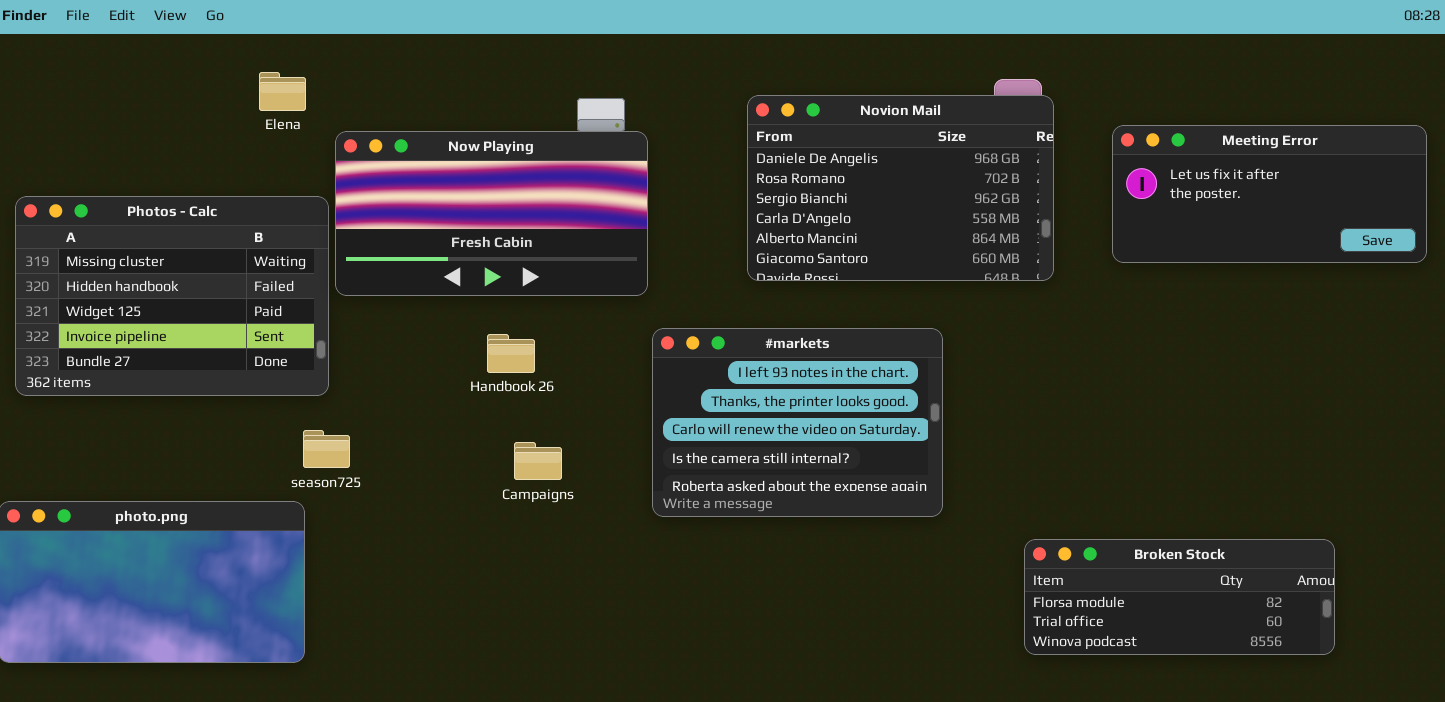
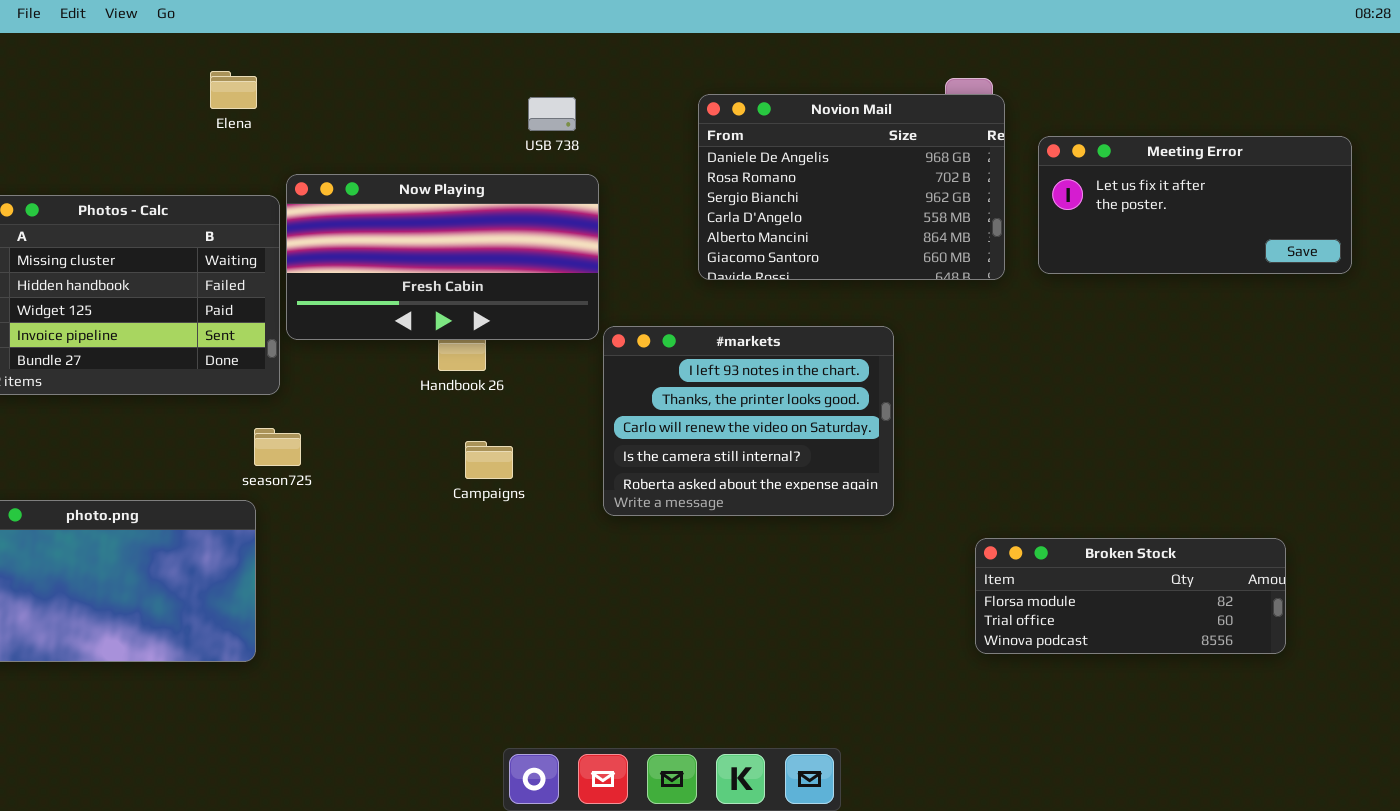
Meeting Error: [1112,125,1427,263] -> [1038,136,1352,274], moved
Now Playing: [335,131,648,296] -> [286,174,599,340], moved

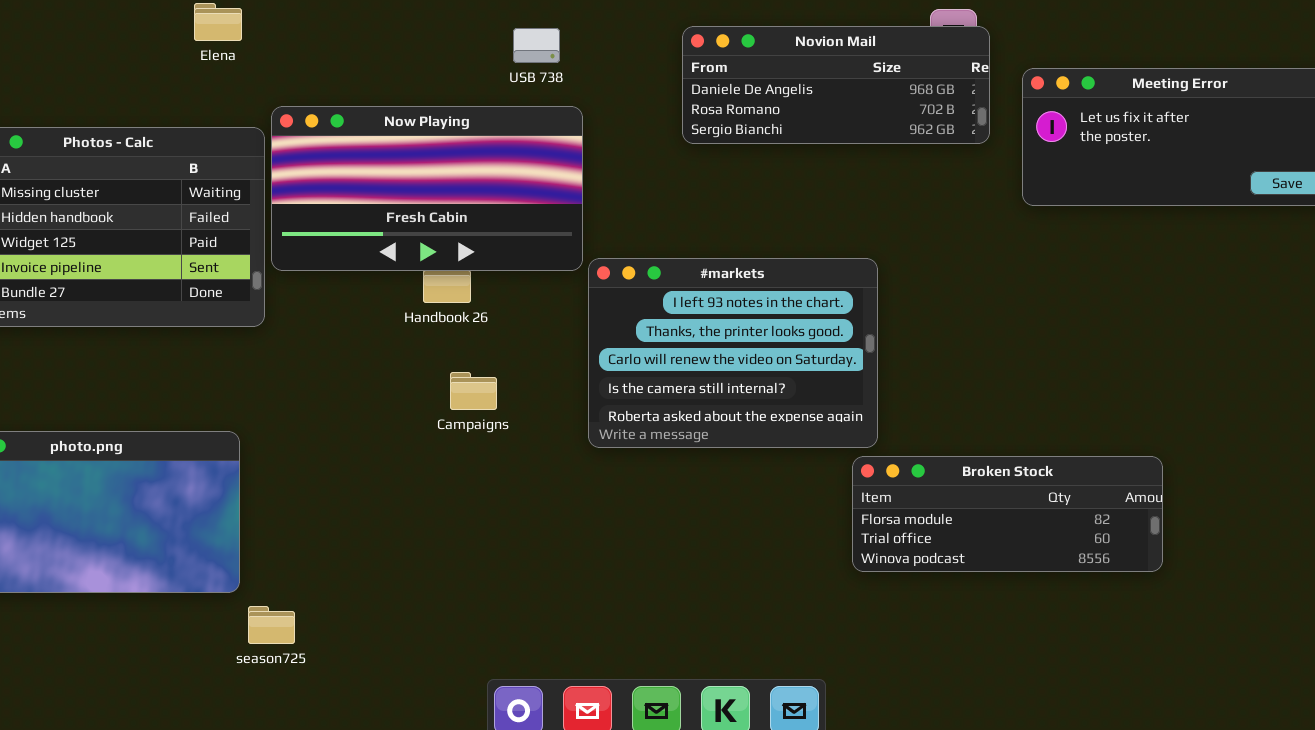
Novion Mail: [698,94,1005,280] -> [682,26,990,144], resized
season725: [254,428,301,466] -> [248,606,295,644], moved
Broken Stock: [975,538,1286,654] -> [852,456,1163,572], moved

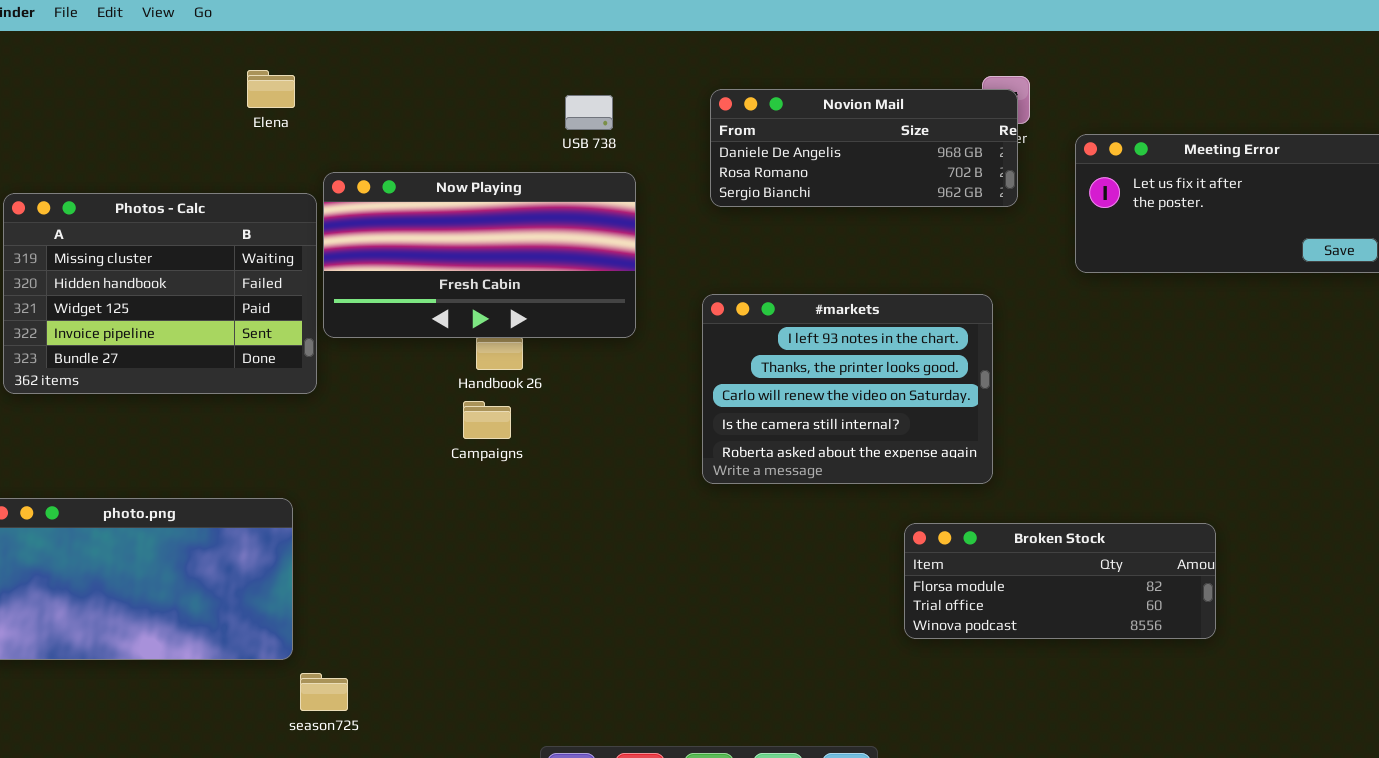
Novion Mail: [682,26,990,144] -> [710,89,1018,207], moved
#markets: [588,258,878,448] -> [702,294,993,484], moved
Campaigns: [450,372,497,410] -> [463,401,511,439], moved

